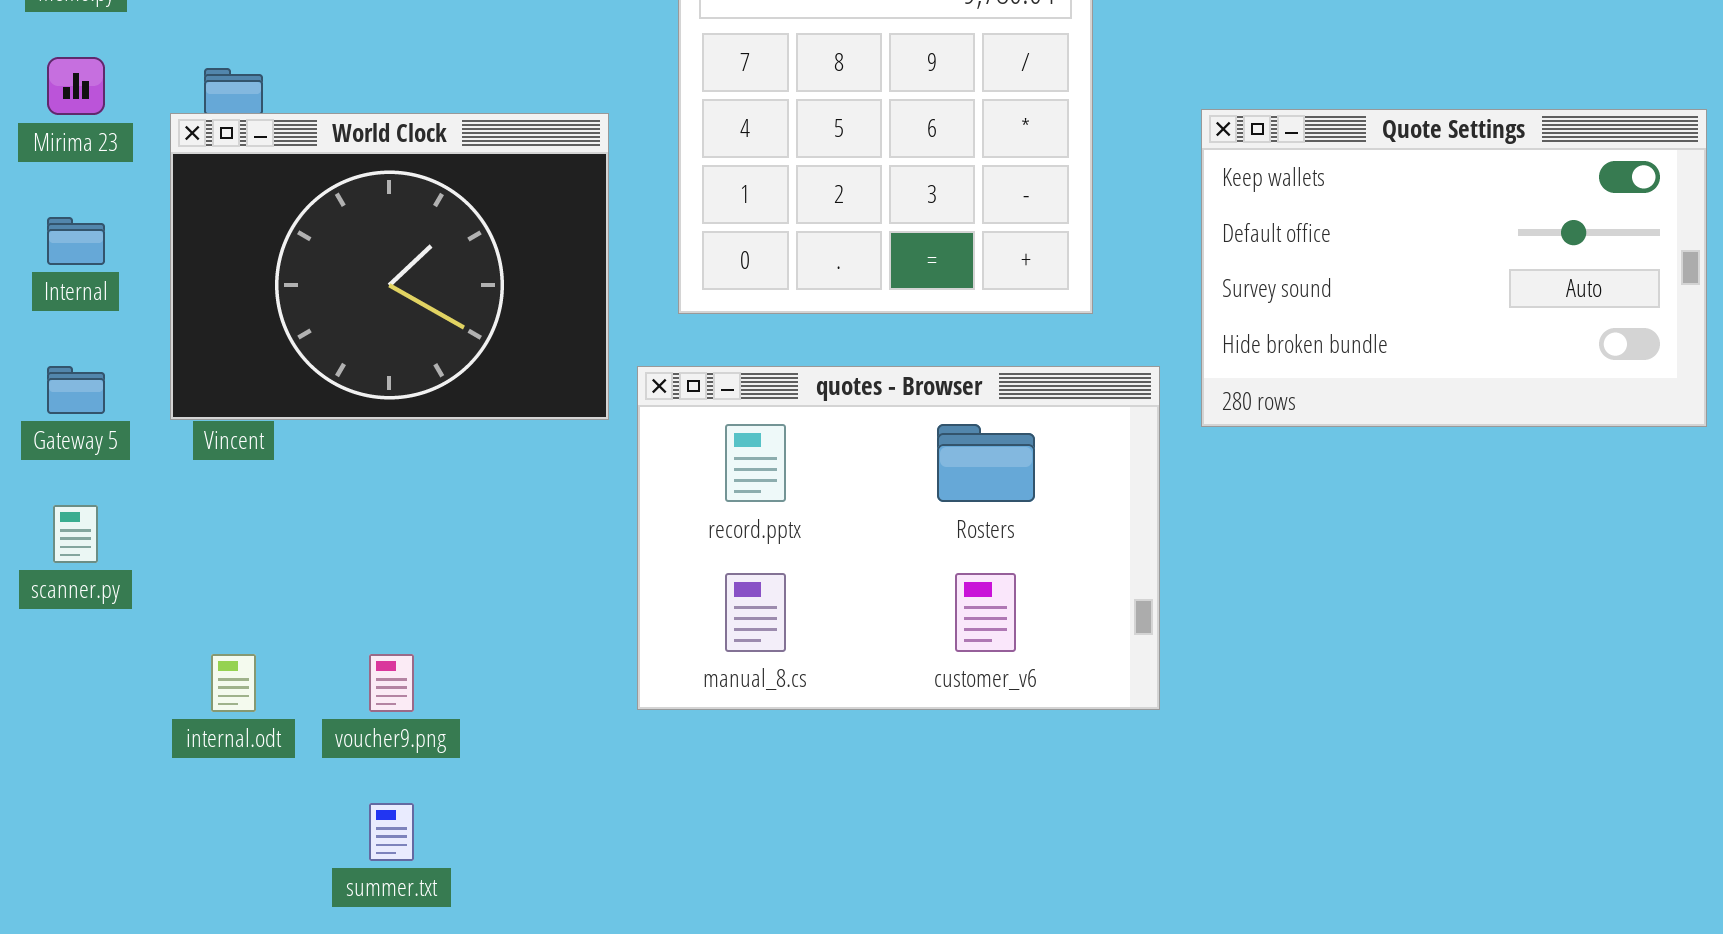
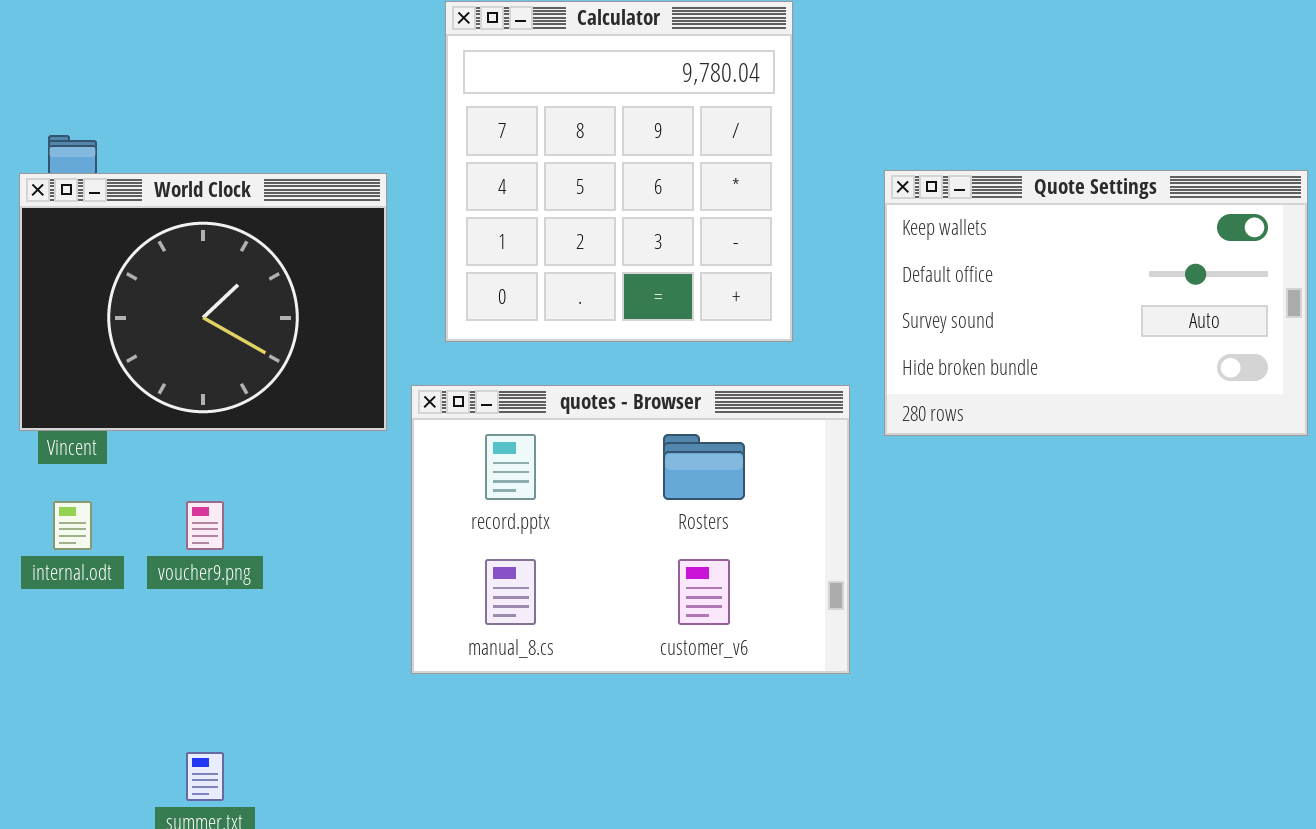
internal.odt: [211,654,256,712] -> [53,501,92,550], moved
voucher9.png: [369,654,414,712] -> [186,501,224,550], moved

